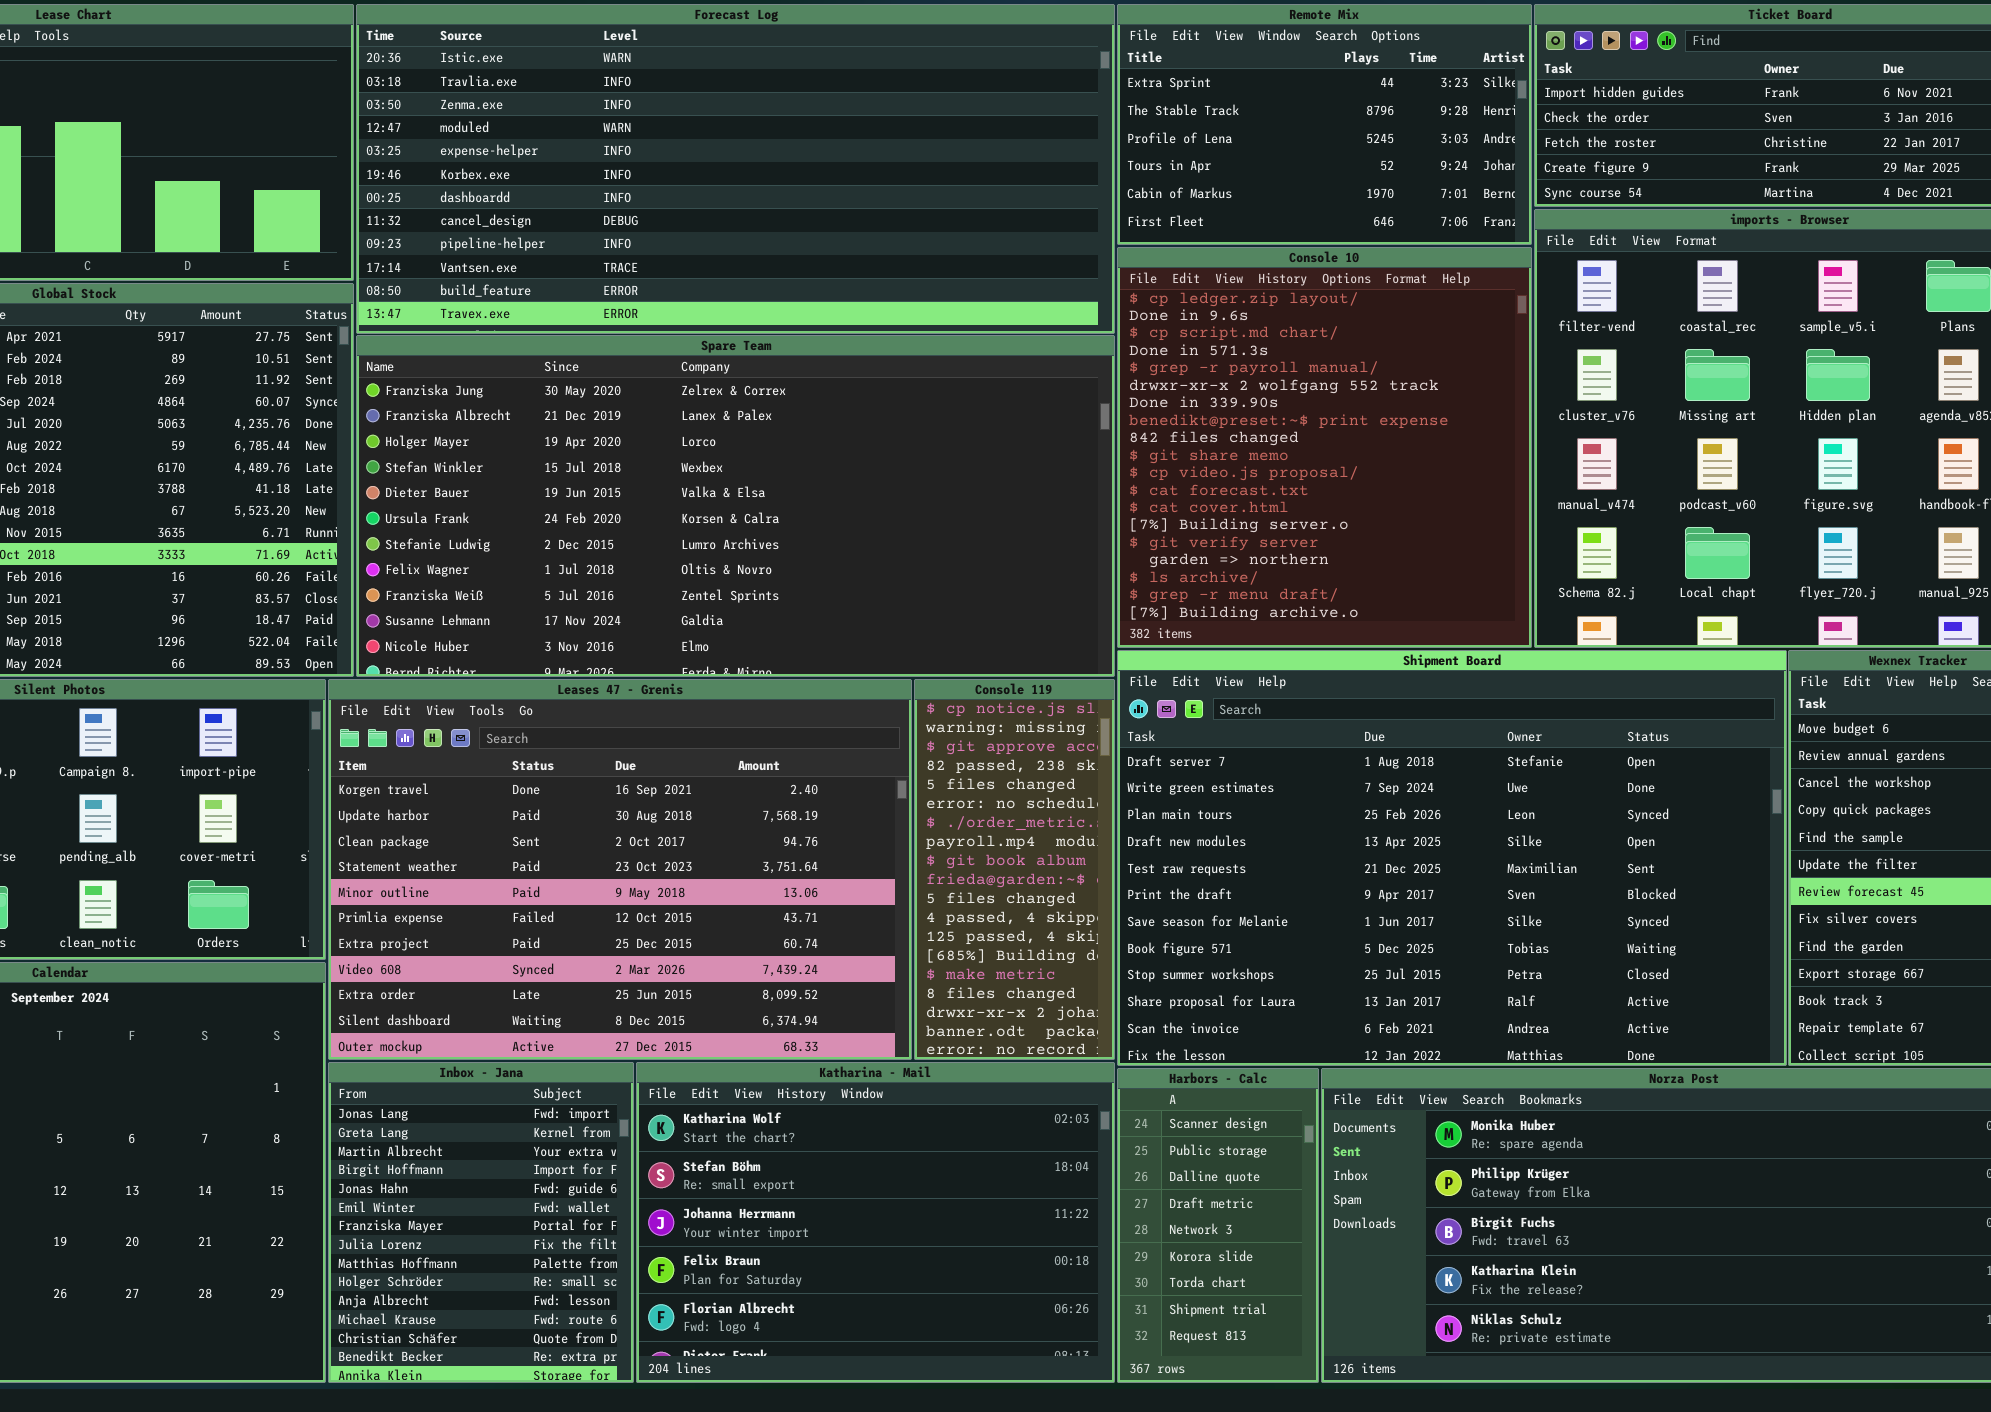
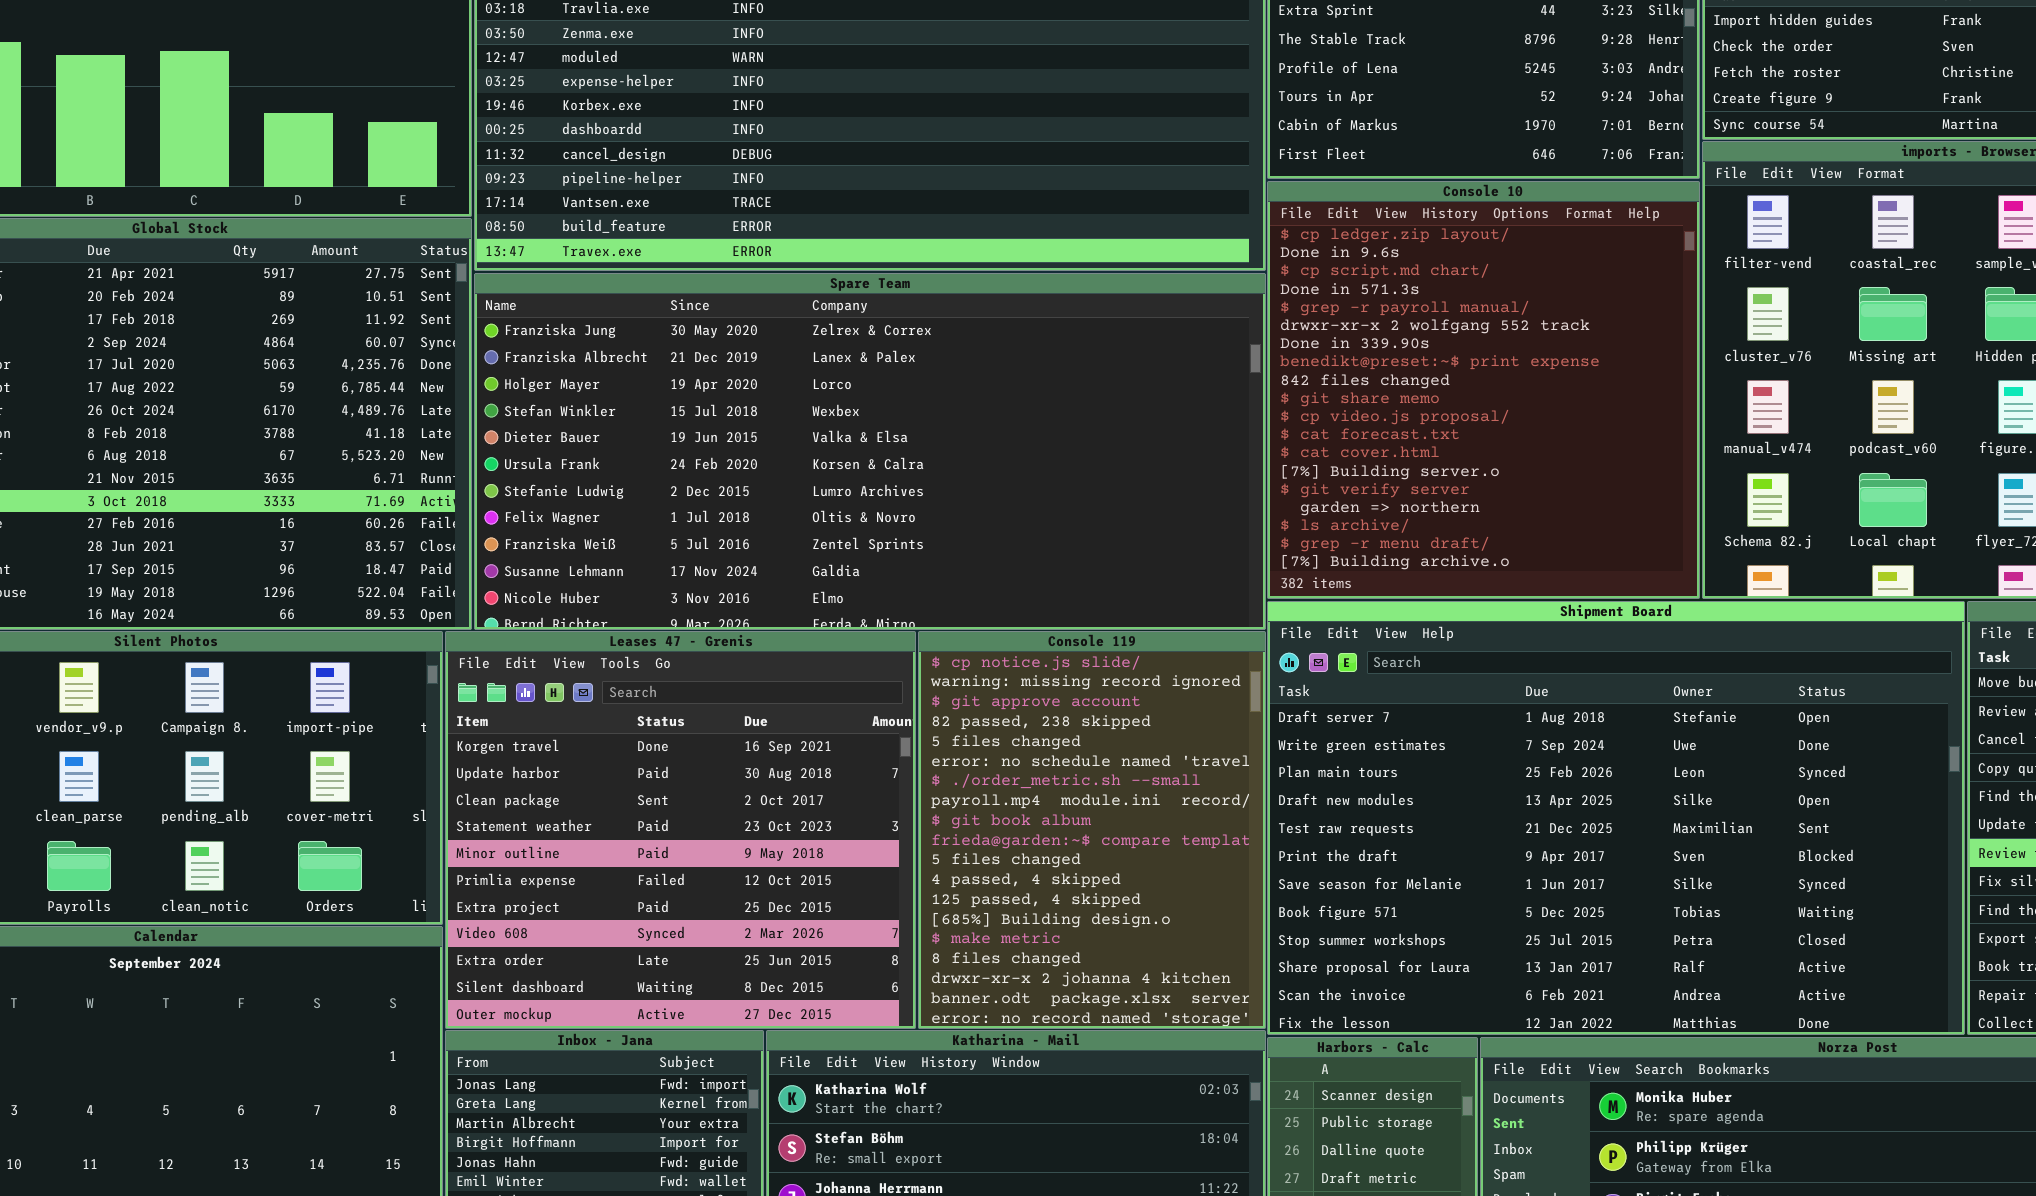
Leases 47 - Grenis: [328,679,912,1060] -> [445,631,916,1029], resized
Console 119: [914,679,1115,1060] -> [918,631,1266,1029], resized

